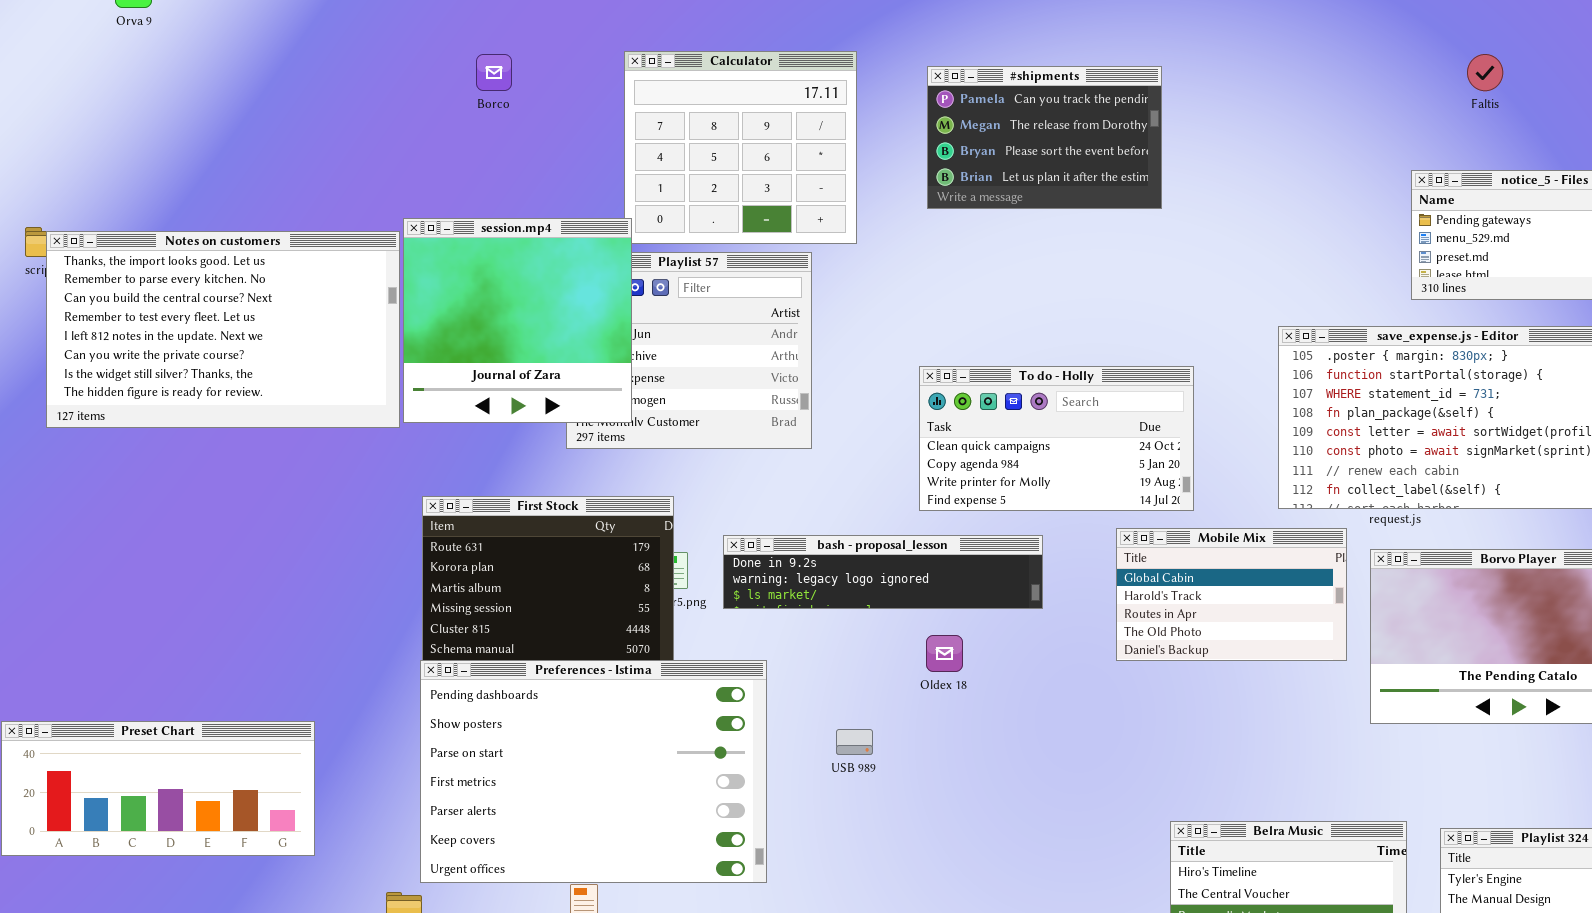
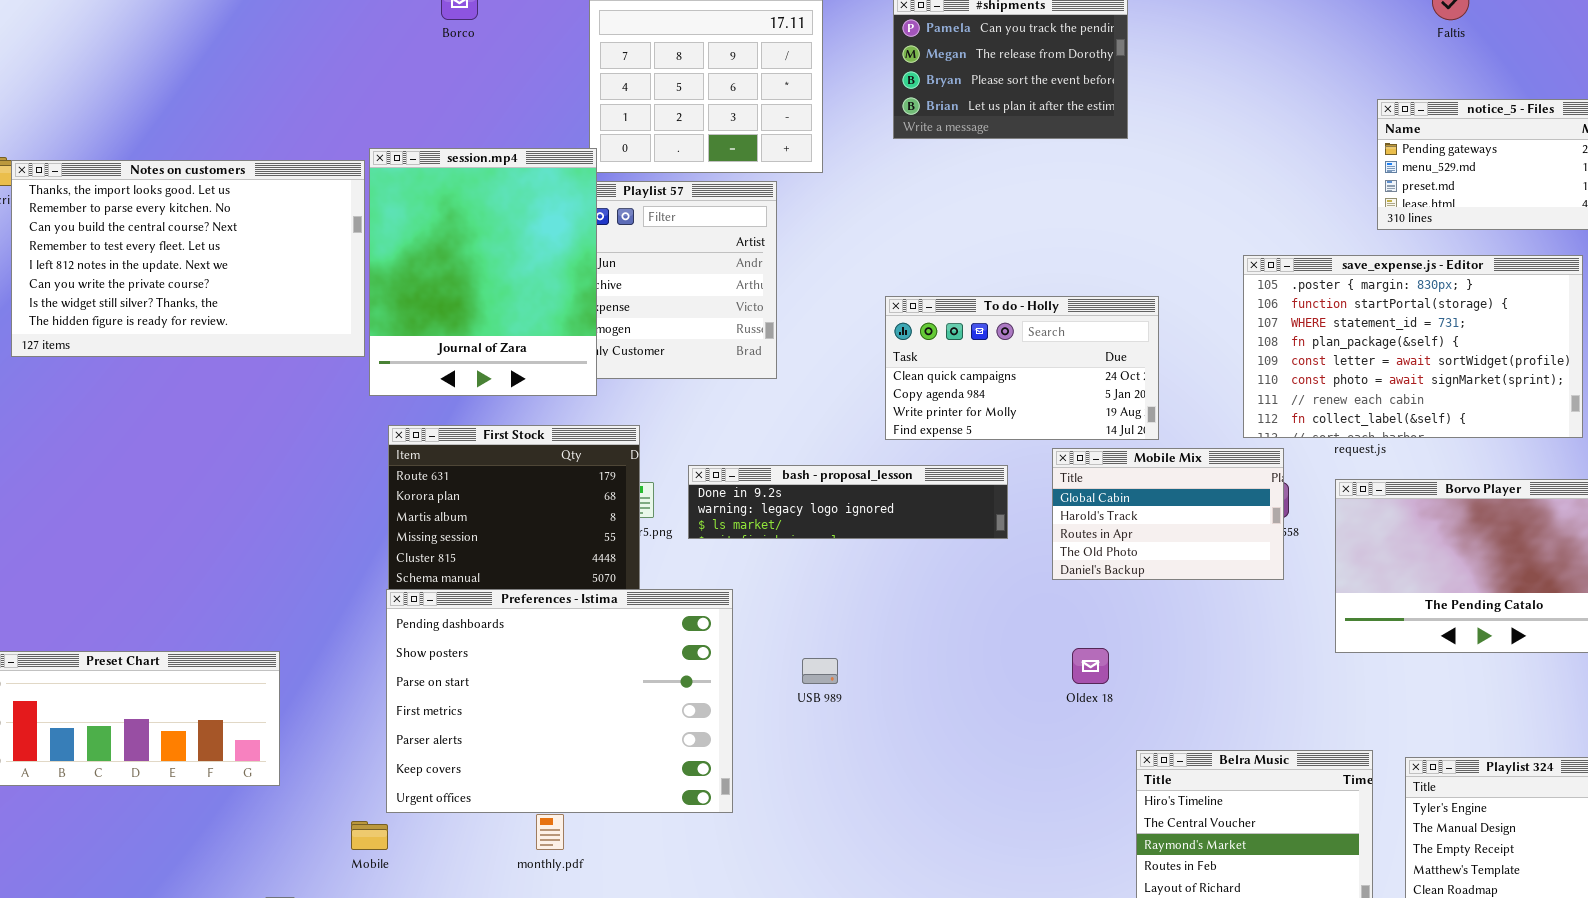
session.mp4: [403,218,632,423] -> [369,148,597,396], resized
Mobile Mix: [1116,528,1347,661] -> [1052,448,1284,580], moved
Oldex 18: [926,635,963,672] -> [1072,648,1109,684], moved

